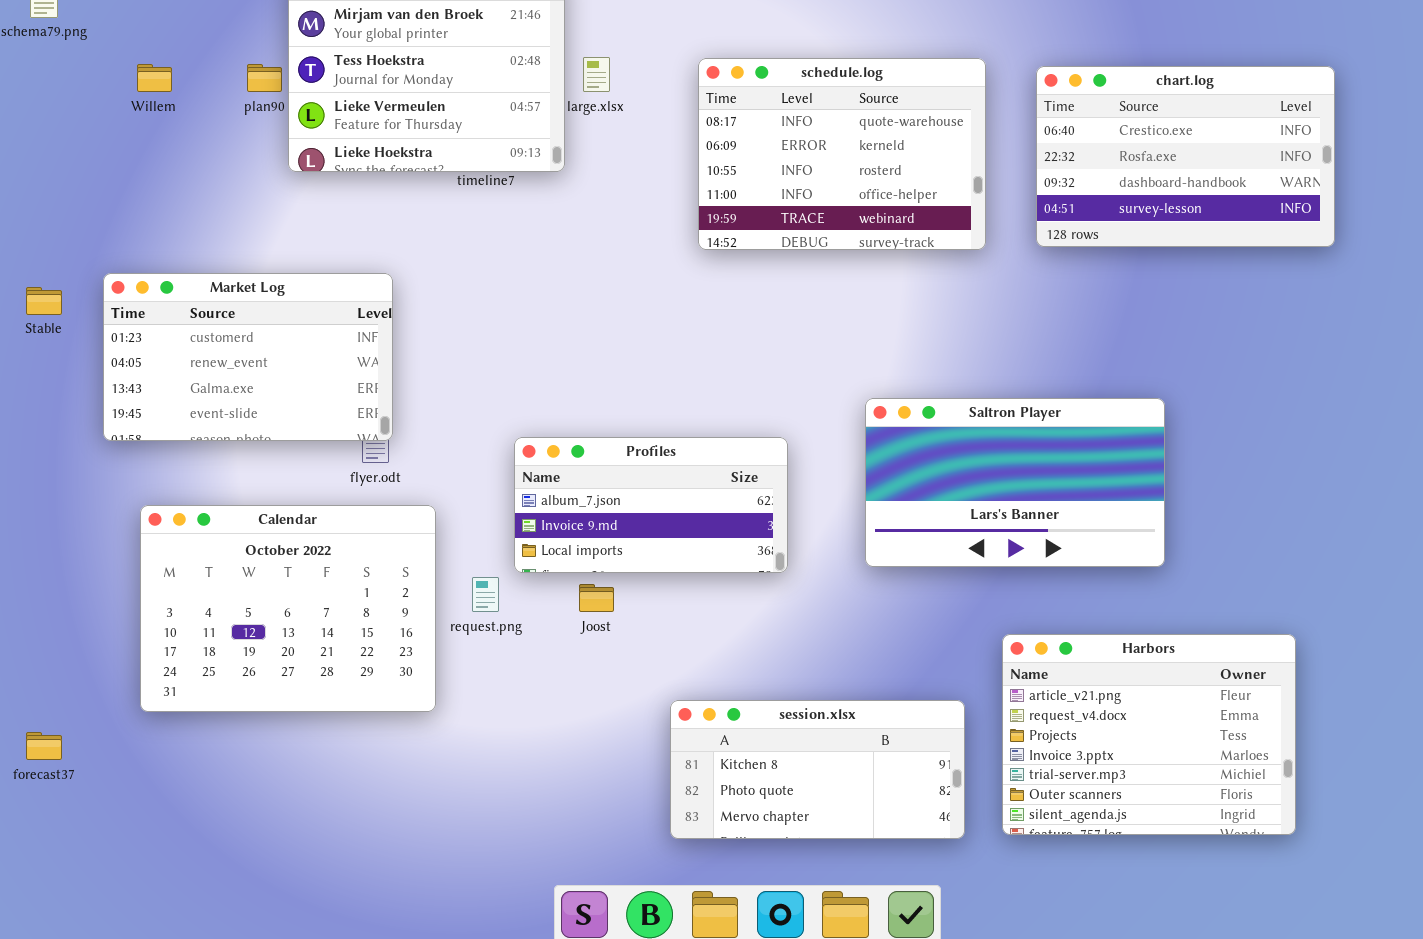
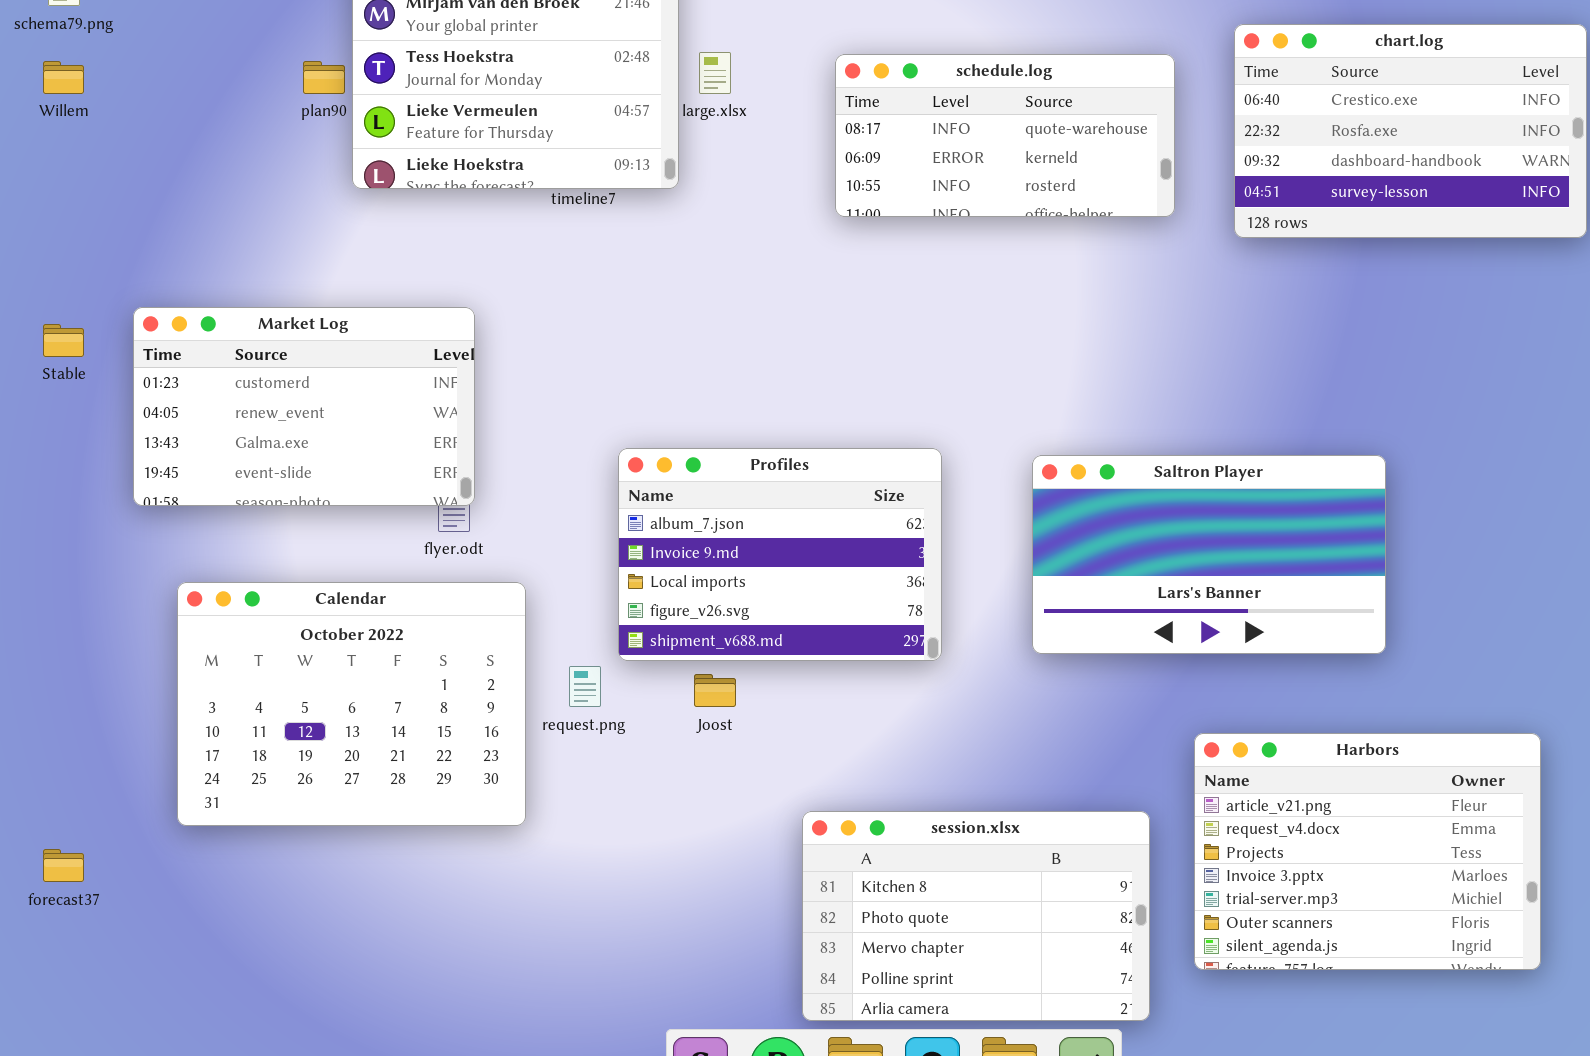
schedule.log: [698,58,986,250] -> [835,54,1175,217], resized
Willem: [137,64,172,92] -> [43,61,84,94], moved
chart.log: [1036,66,1335,247] -> [1234,24,1587,238], moved
Profiles: [514,437,788,573] -> [618,448,942,661], resized
session.xlsx: [670,700,965,839] -> [802,811,1150,1021], resized

